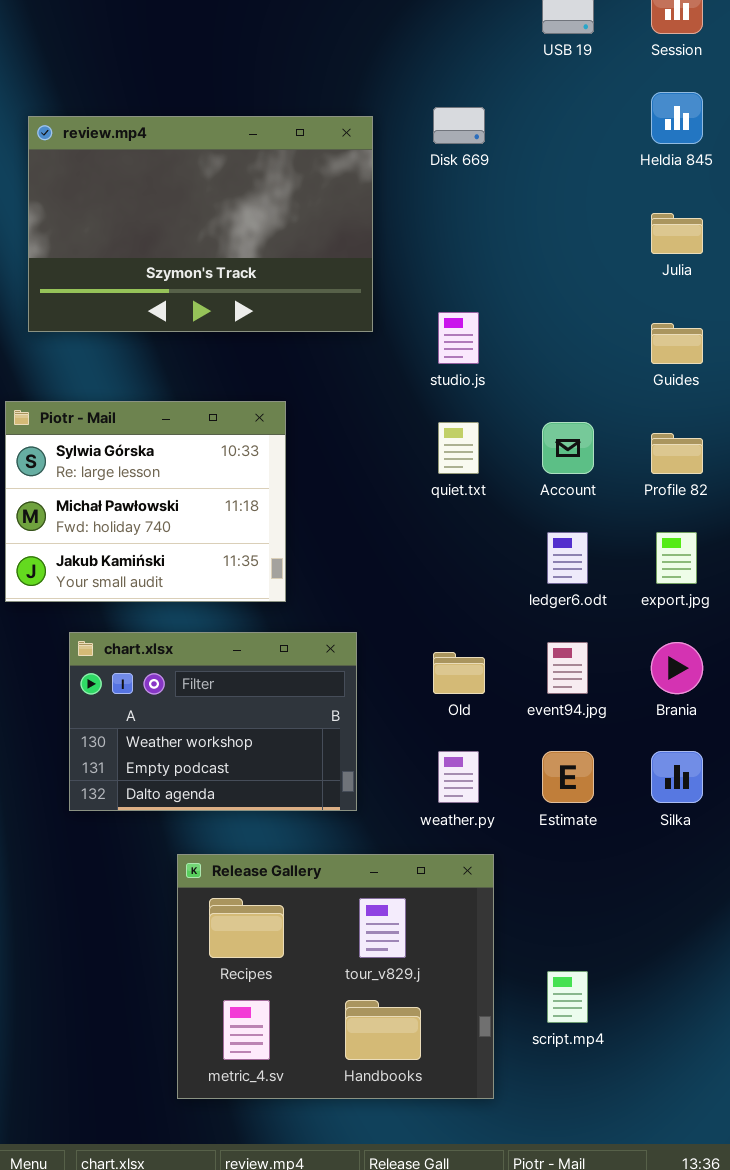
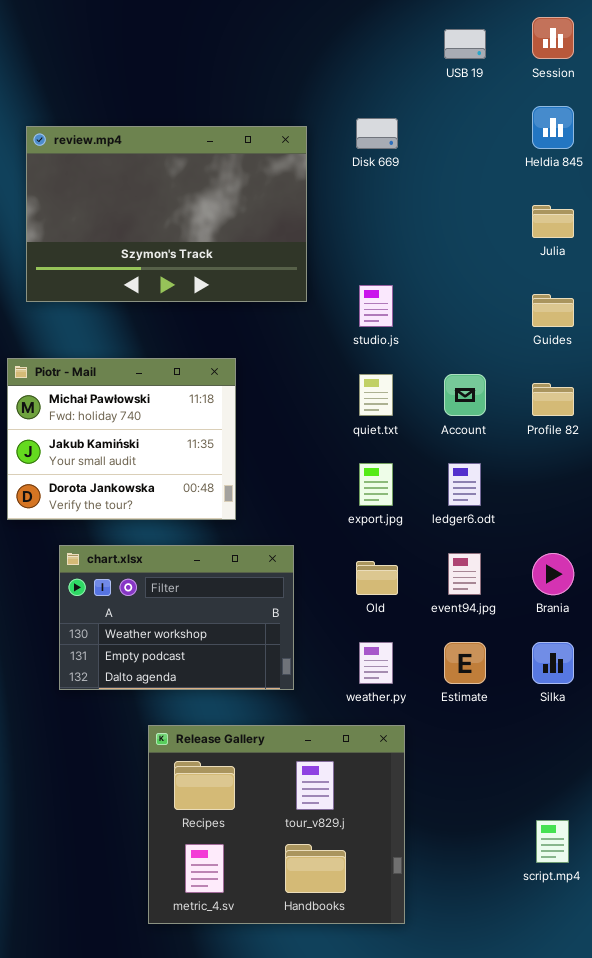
Piotr - Mail: [5,401,286,602] -> [7,358,236,520], scrolled down 1 row
export.jpg: [656,532,697,584] -> [359,463,393,506], moved
script.mp4: [547,971,588,1023] -> [536,820,569,863], moved

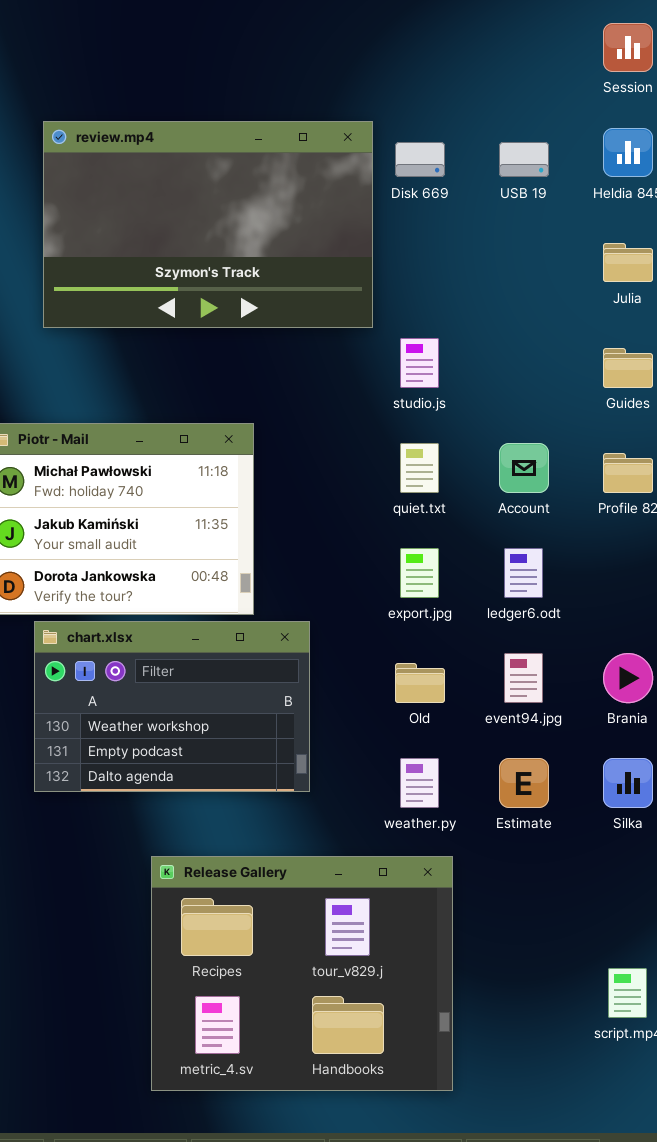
USB 19: [444,29,486,59] -> [499,142,549,177], moved
review.mp4: [26,126,307,302] -> [43,121,373,328], moved
chart.xlsx: [59,545,294,690] -> [34,621,310,792], moved

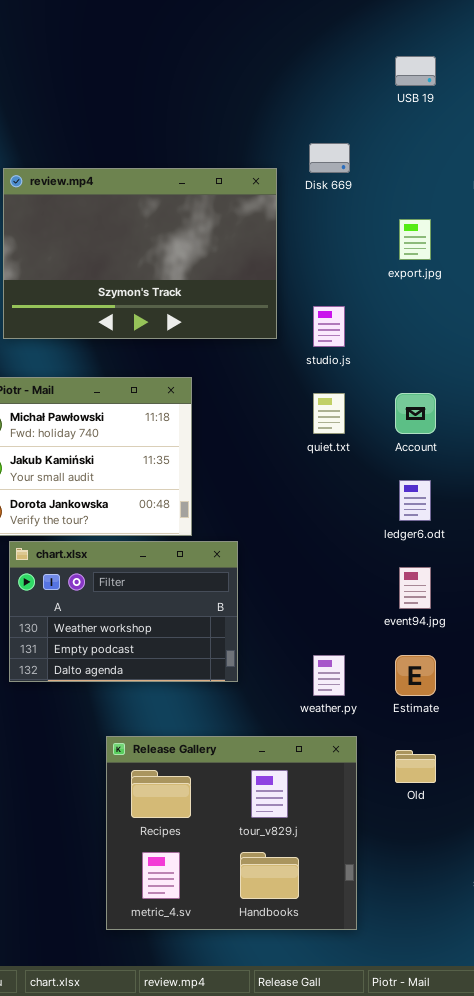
review.mp4: [43,121,373,328] -> [3,168,277,339], moved
USB 19: [499,142,549,177] -> [395,56,436,86], moved
export.jpg: [400,548,439,598] -> [399,219,431,260], moved
Old: [395,663,445,703] -> [395,750,436,783], moved

